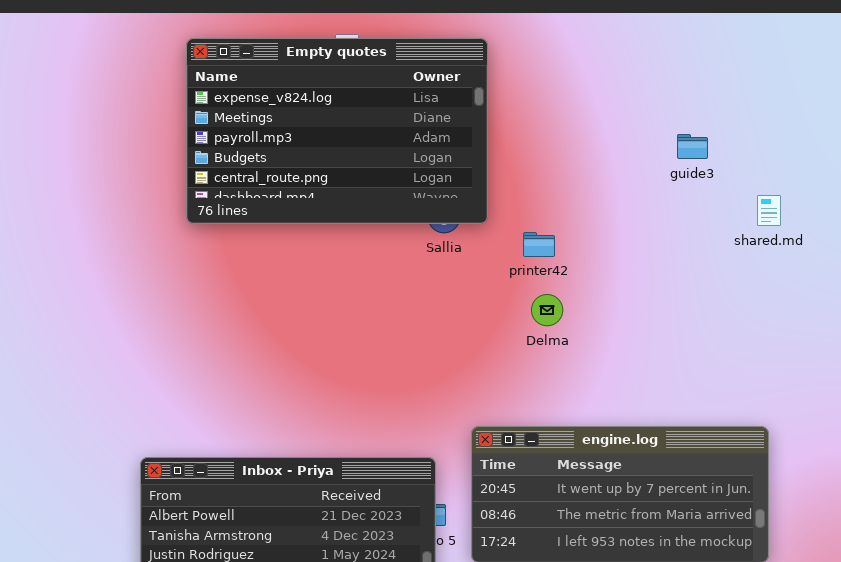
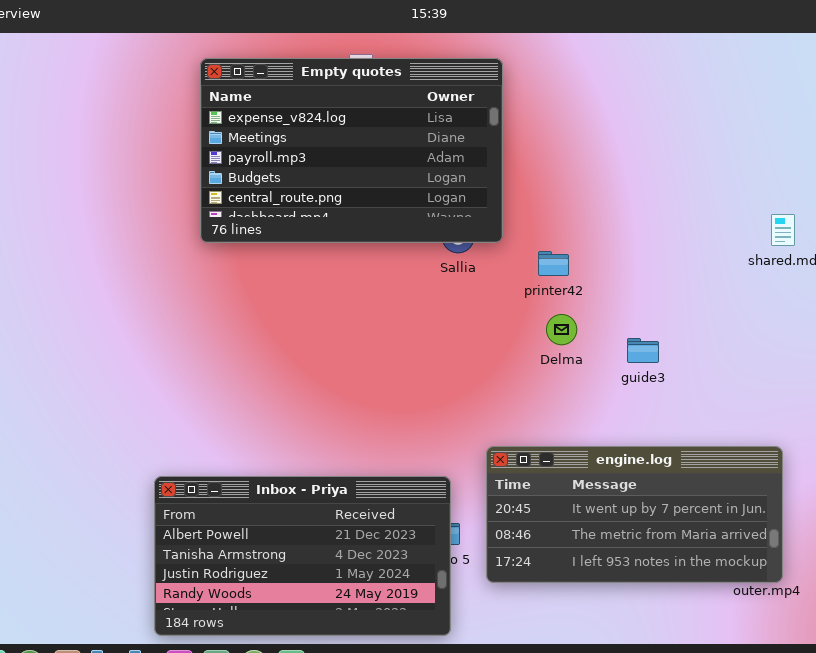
guide3: [677,134,708,159] -> [627,338,659,363], moved

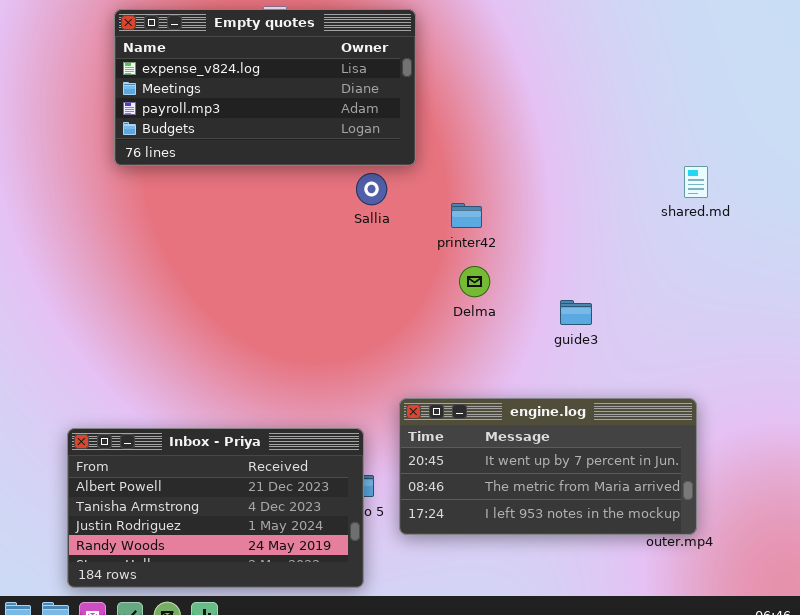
Empty quotes: [200,58,503,243] -> [114,9,416,166], resized
guide3: [627,338,659,363] -> [560,300,592,325], moved

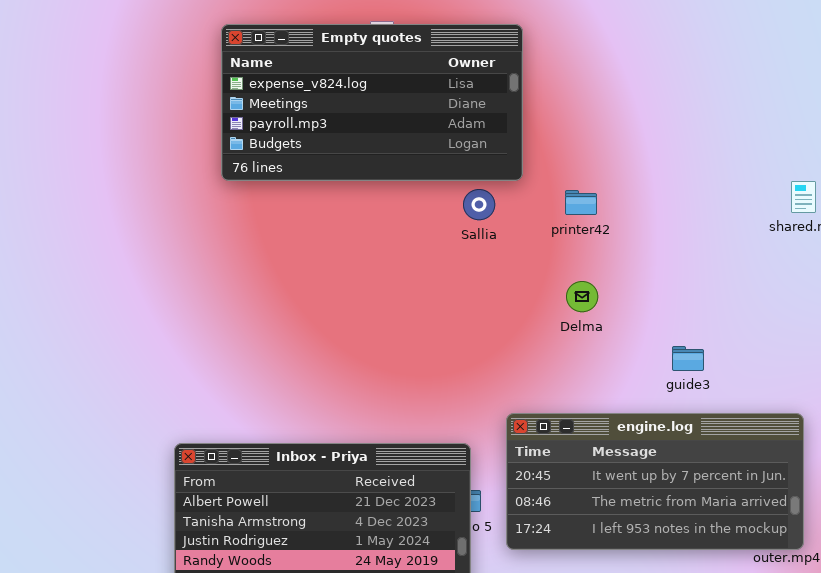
printer42: [451,203,482,228] -> [565,190,597,215], moved
guide3: [560,300,592,325] -> [672,346,704,371], moved

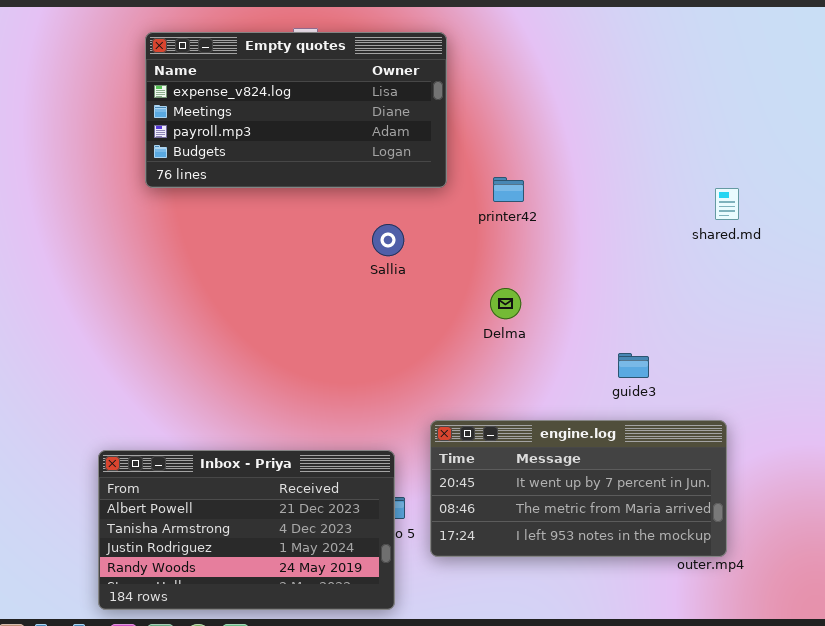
Sallia: [463,189,495,220] -> [372,224,404,256], moved
printer42: [565,190,597,215] -> [493,177,524,202], moved
guide3: [672,346,704,371] -> [618,353,649,378], moved

